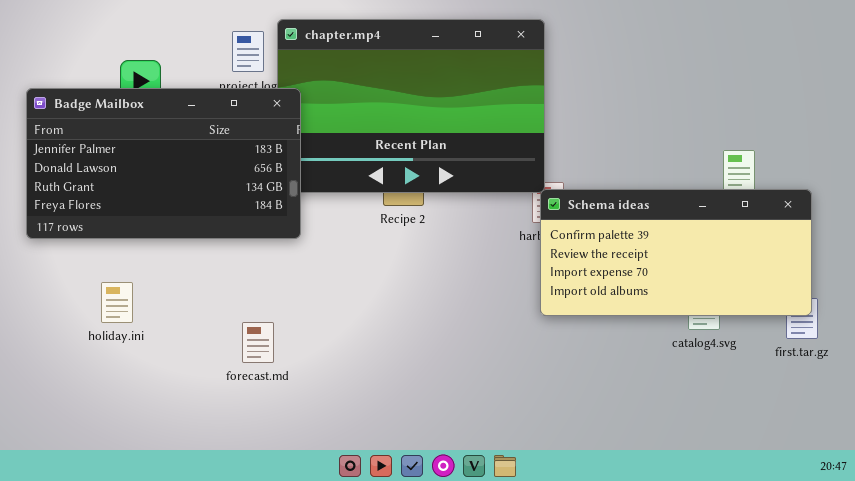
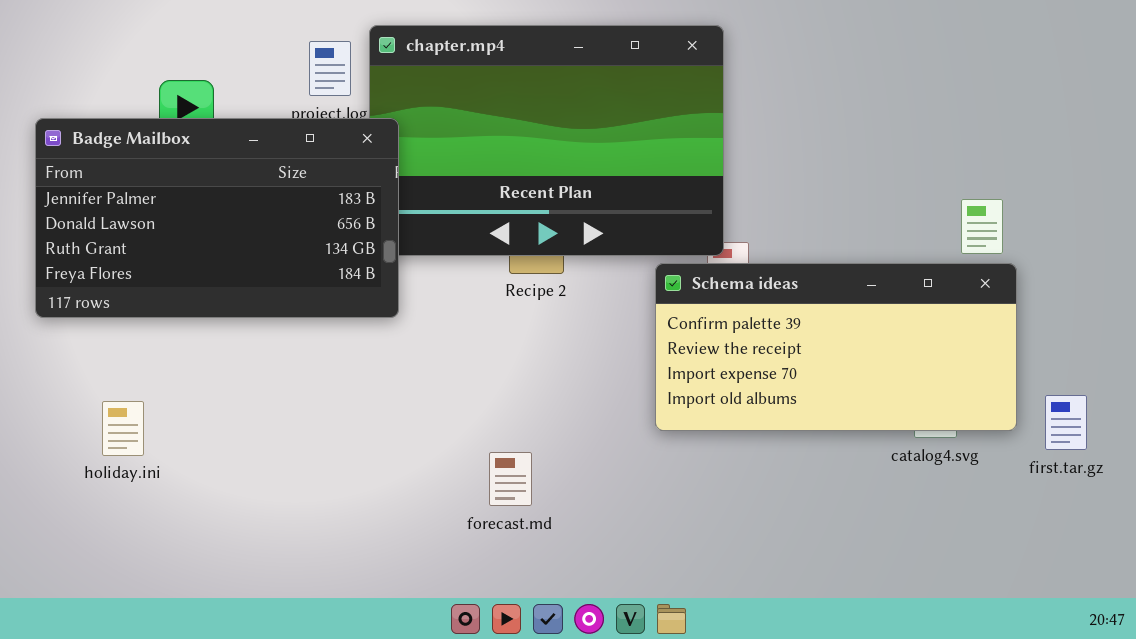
Schema ideas: [540,189,812,316] -> [655,263,1017,431], moved
holiday.ini: [101,282,133,323] -> [102,401,144,456], moved
forecast.md: [242,322,274,363] -> [489,452,532,506], moved

